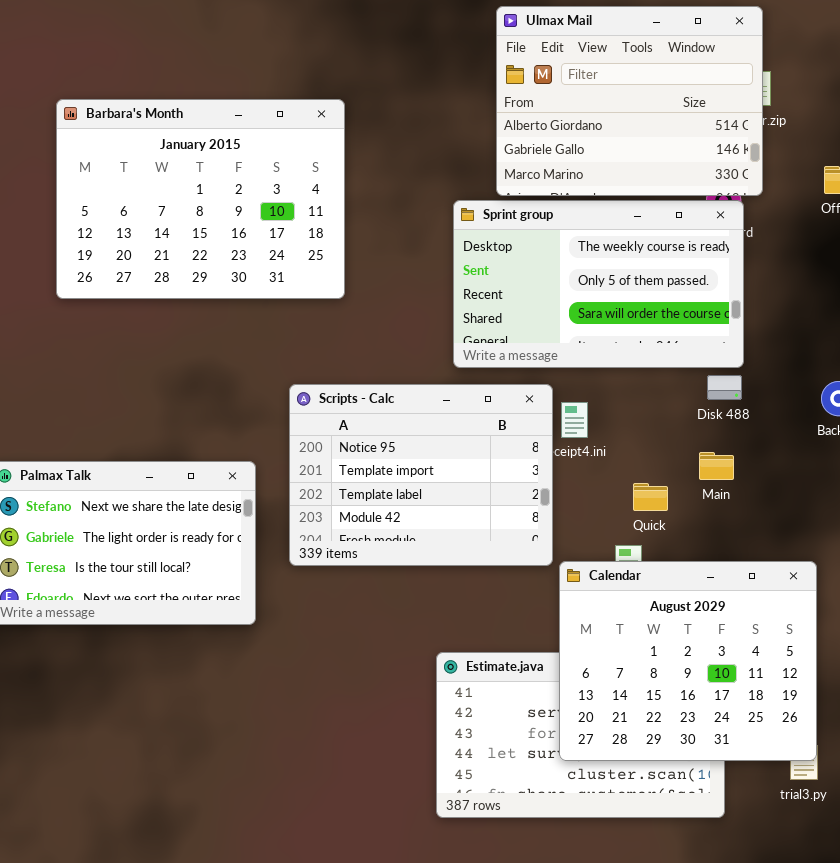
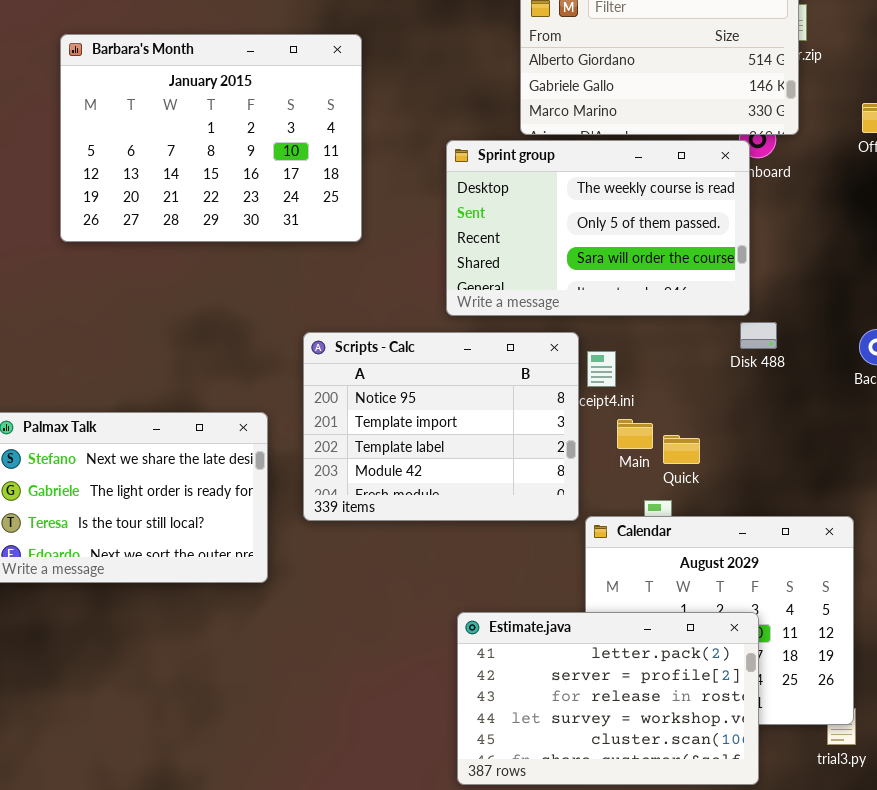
Sprint group: [453,200,744,368] -> [446,140,750,316], moved
Main: [699,452,734,480] -> [617,419,653,449], moved
Estimate.java: [436,652,725,818] -> [457,612,759,785], raised

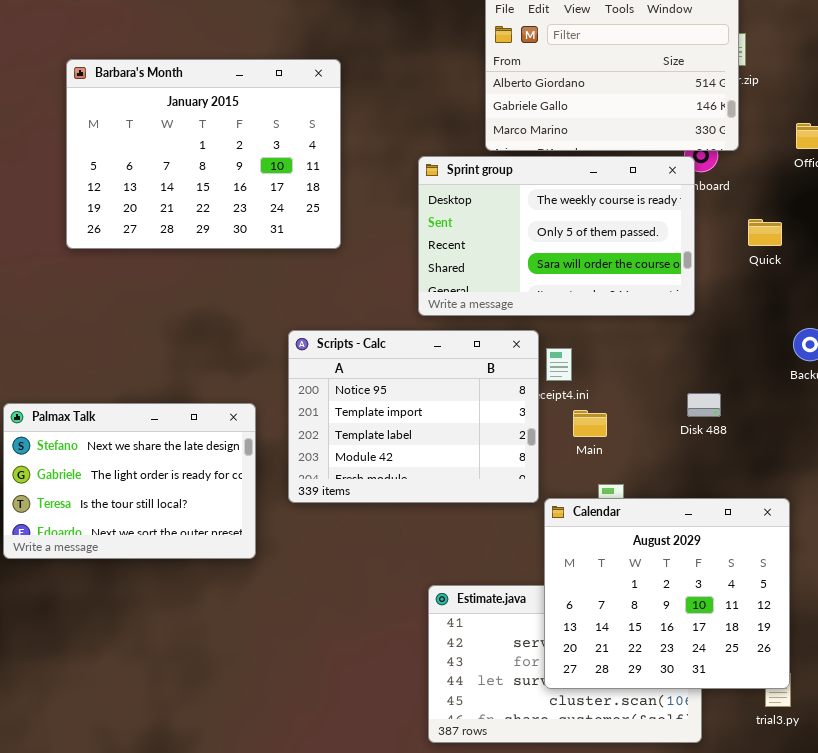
Disk 488: [740,322,777,349] -> [687,393,721,417], moved
Quick: [663,435,700,464] -> [748,219,782,246], moved
Calendar: [585,516,854,725] -> [544,498,790,689], raised

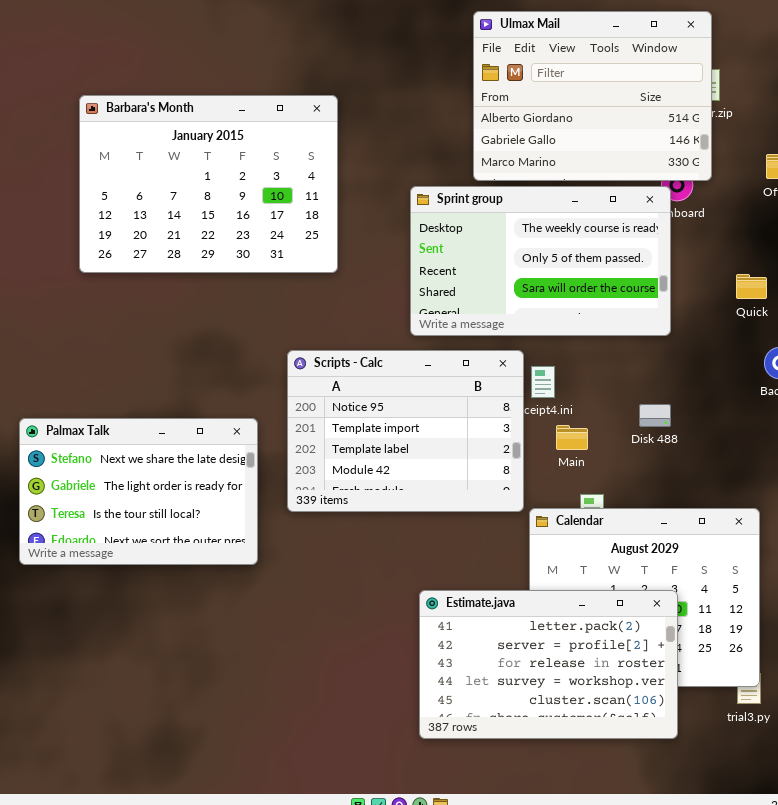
Quick: [748,219,782,246] -> [736,274,767,299], moved
Disk 488: [687,393,721,417] -> [639,404,671,427], moved
Estimate.java: [428,585,702,743] -> [419,590,678,739], raised

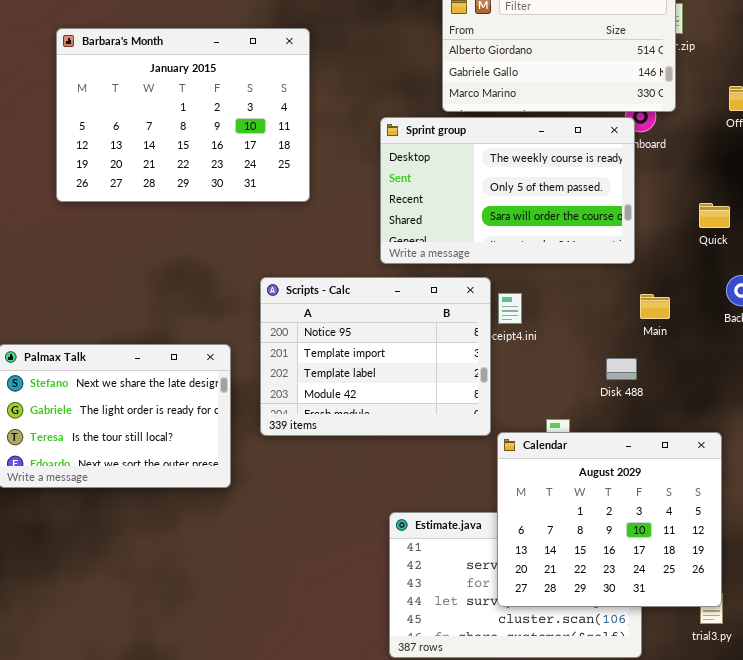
Disk 488: [639,404,671,427] -> [606,358,637,380], moved
Main: [556,425,588,450] -> [640,294,670,319], moved
Calendar: [529,508,760,687] -> [497,432,722,607], raised

